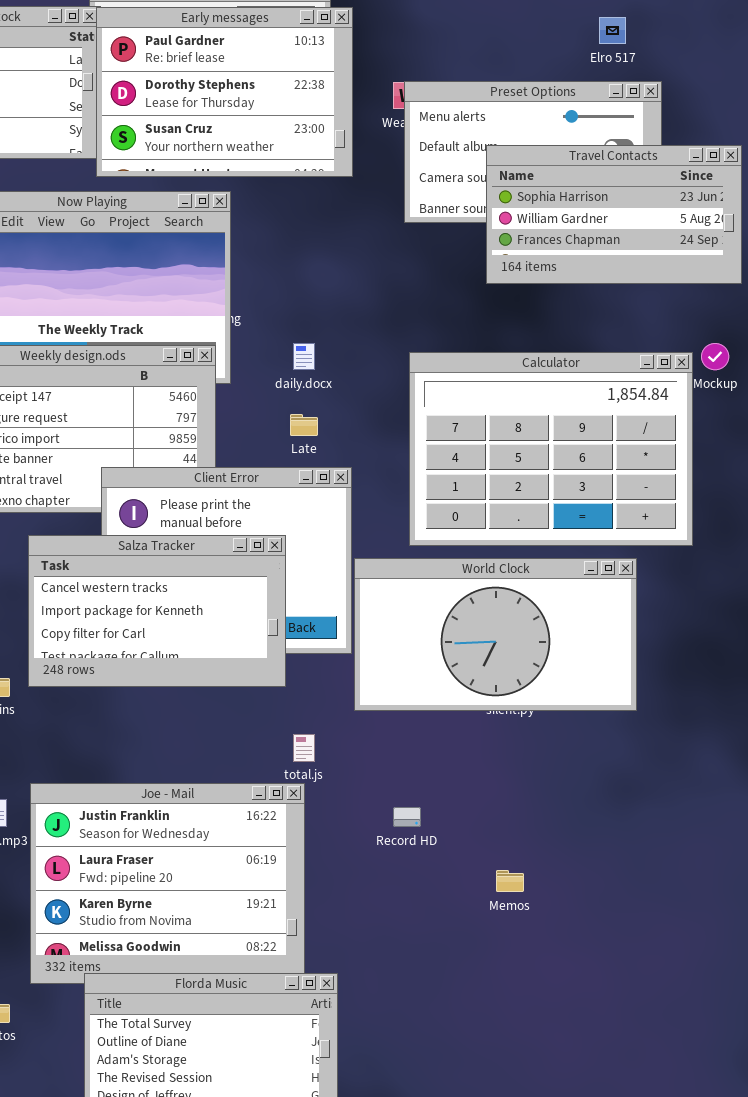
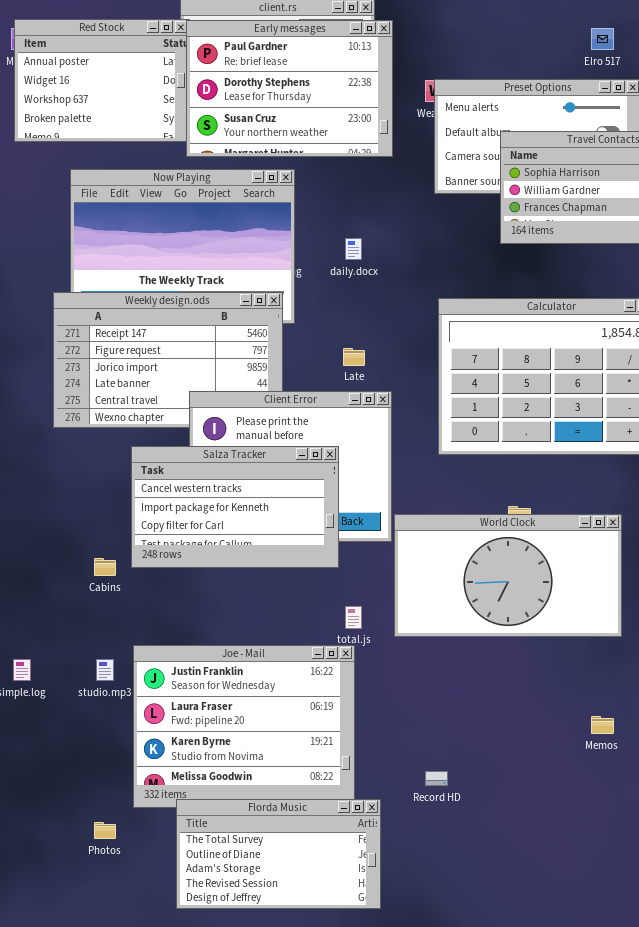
daily.docx: [293,343,315,370] -> [345,238,362,260], moved
World Clock: [354,558,637,711] -> [394,514,622,637], moved
Record HD: [393,807,421,827] -> [425,771,448,786], moved
Memos: [496,870,524,892] -> [591,716,614,734], moved

